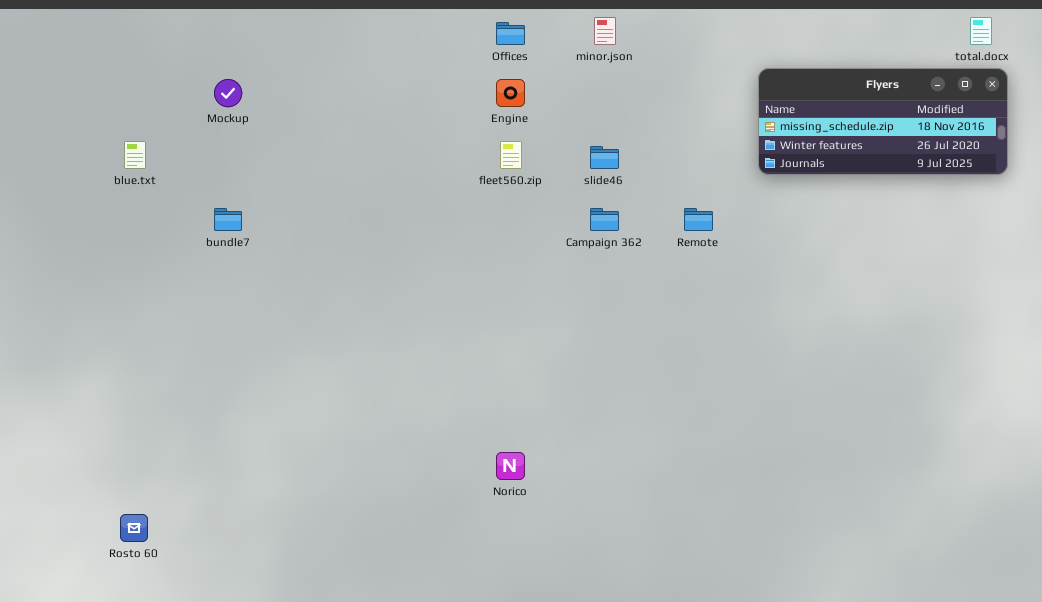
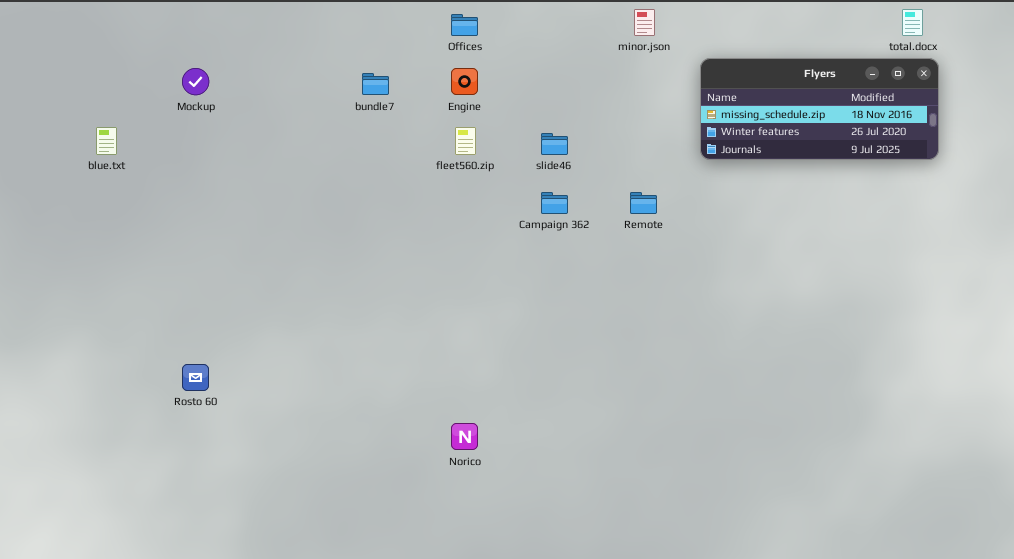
minor.json: [594,17,616,45] -> [634,9,655,36], moved
bundle7: [214,208,242,231] -> [362,73,389,95], moved
Rosto 60: [120,514,148,542] -> [182,364,209,391], moved

